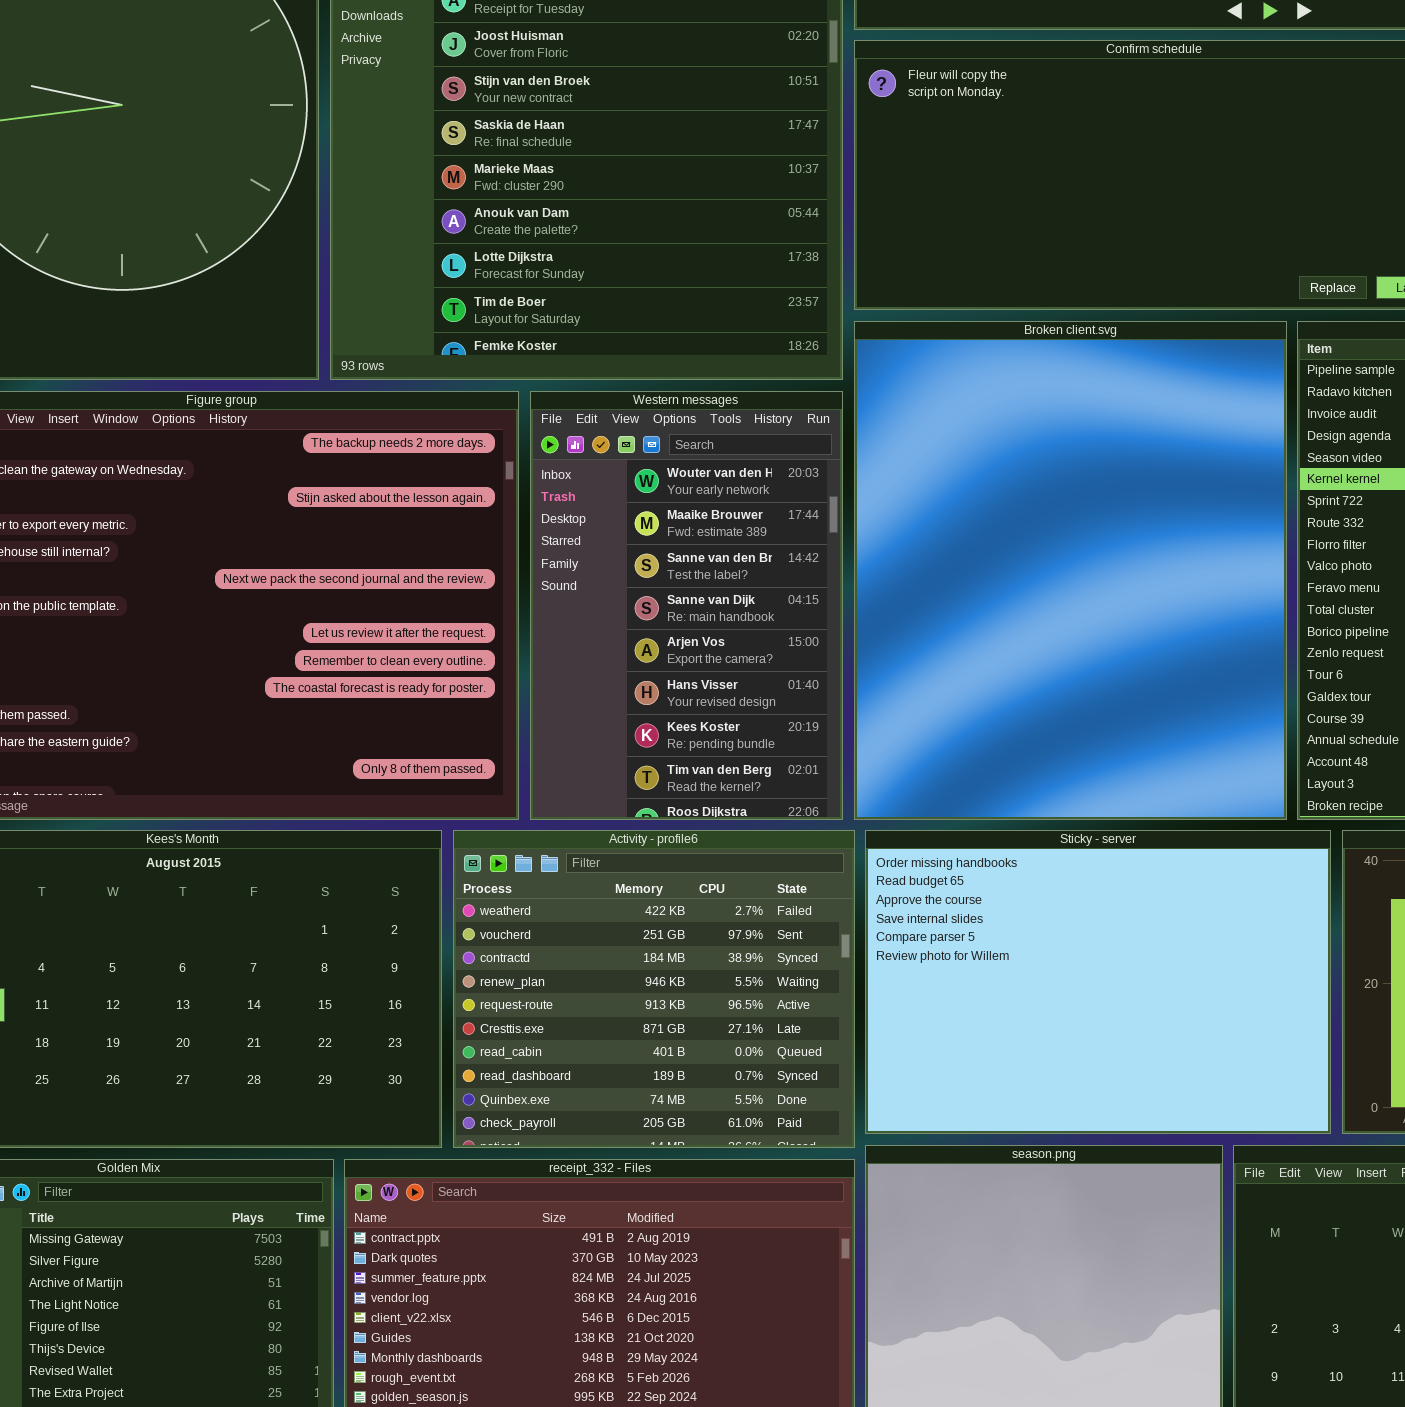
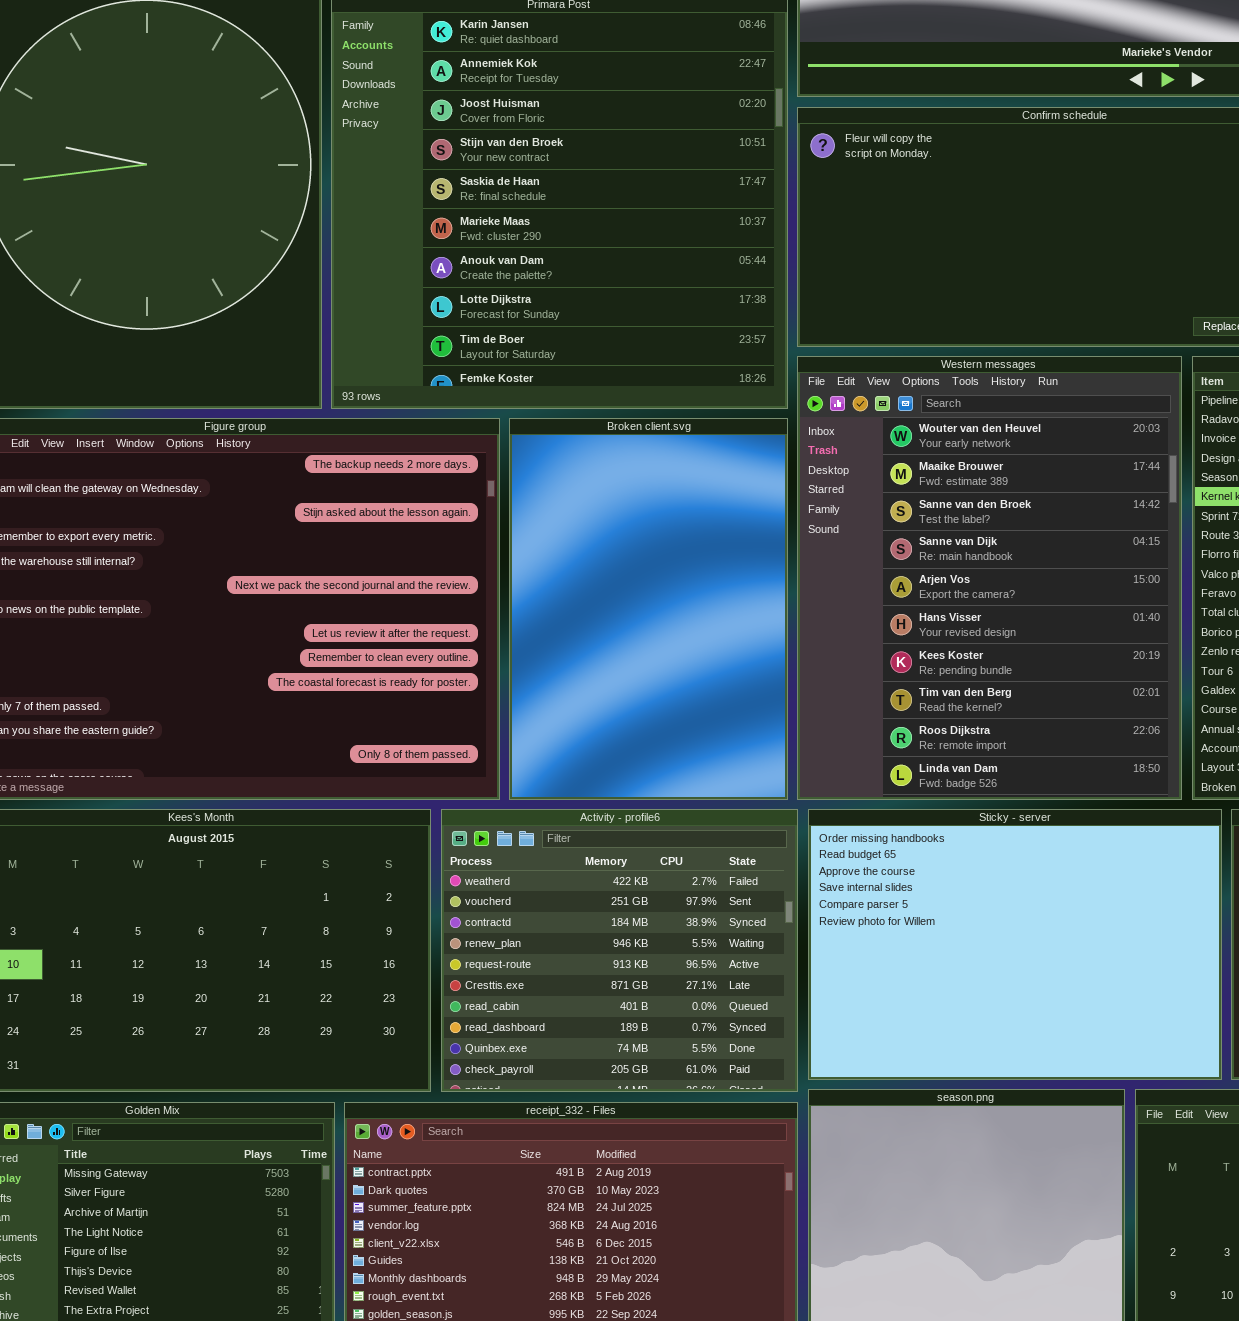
Broken client.svg: [854,321,1287,820] -> [509,418,788,800], moved, resized
Western messages: [530,391,843,820] -> [797,356,1182,800], moved, resized

